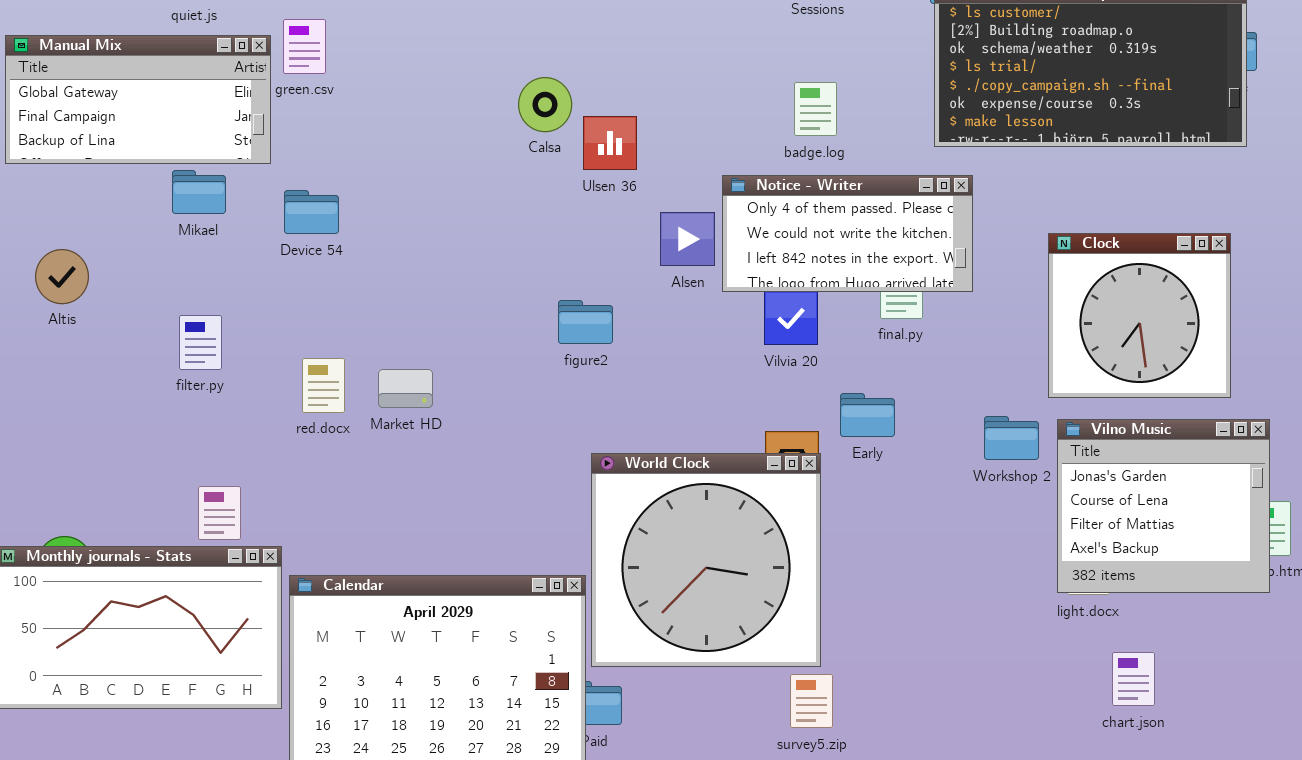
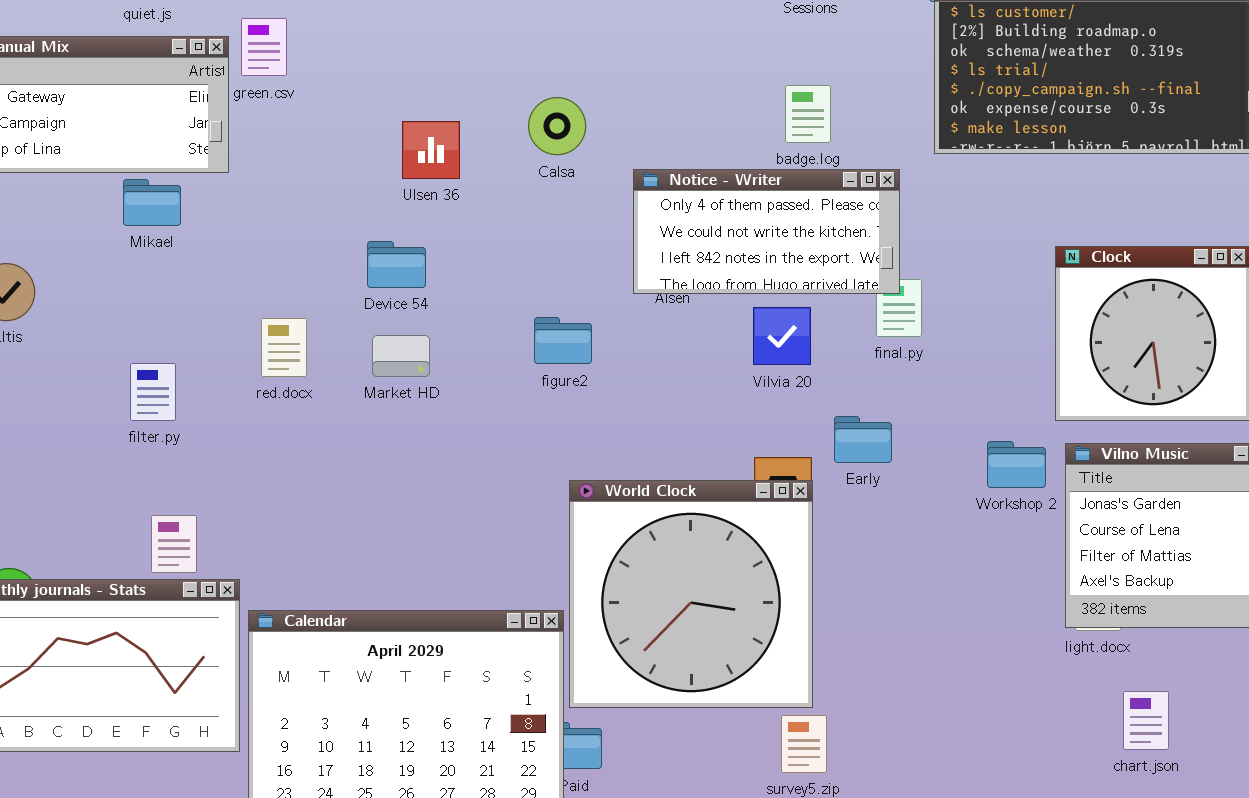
Calsa: [518,77,572,132] -> [528,97,586,155], moved
Ulsen 36: [583,116,637,170] -> [402,121,460,179], moved
Notice - Writer: [722,175,973,292] -> [633,169,900,294], moved
Device 54: [284,190,339,234] -> [367,241,426,288], moved
filter.py: [179,315,222,370] -> [130,363,176,421], moved
red.docx: [302,358,345,413] -> [261,318,307,377], moved
Market HD: [378,369,433,408] -> [372,335,430,377], moved

